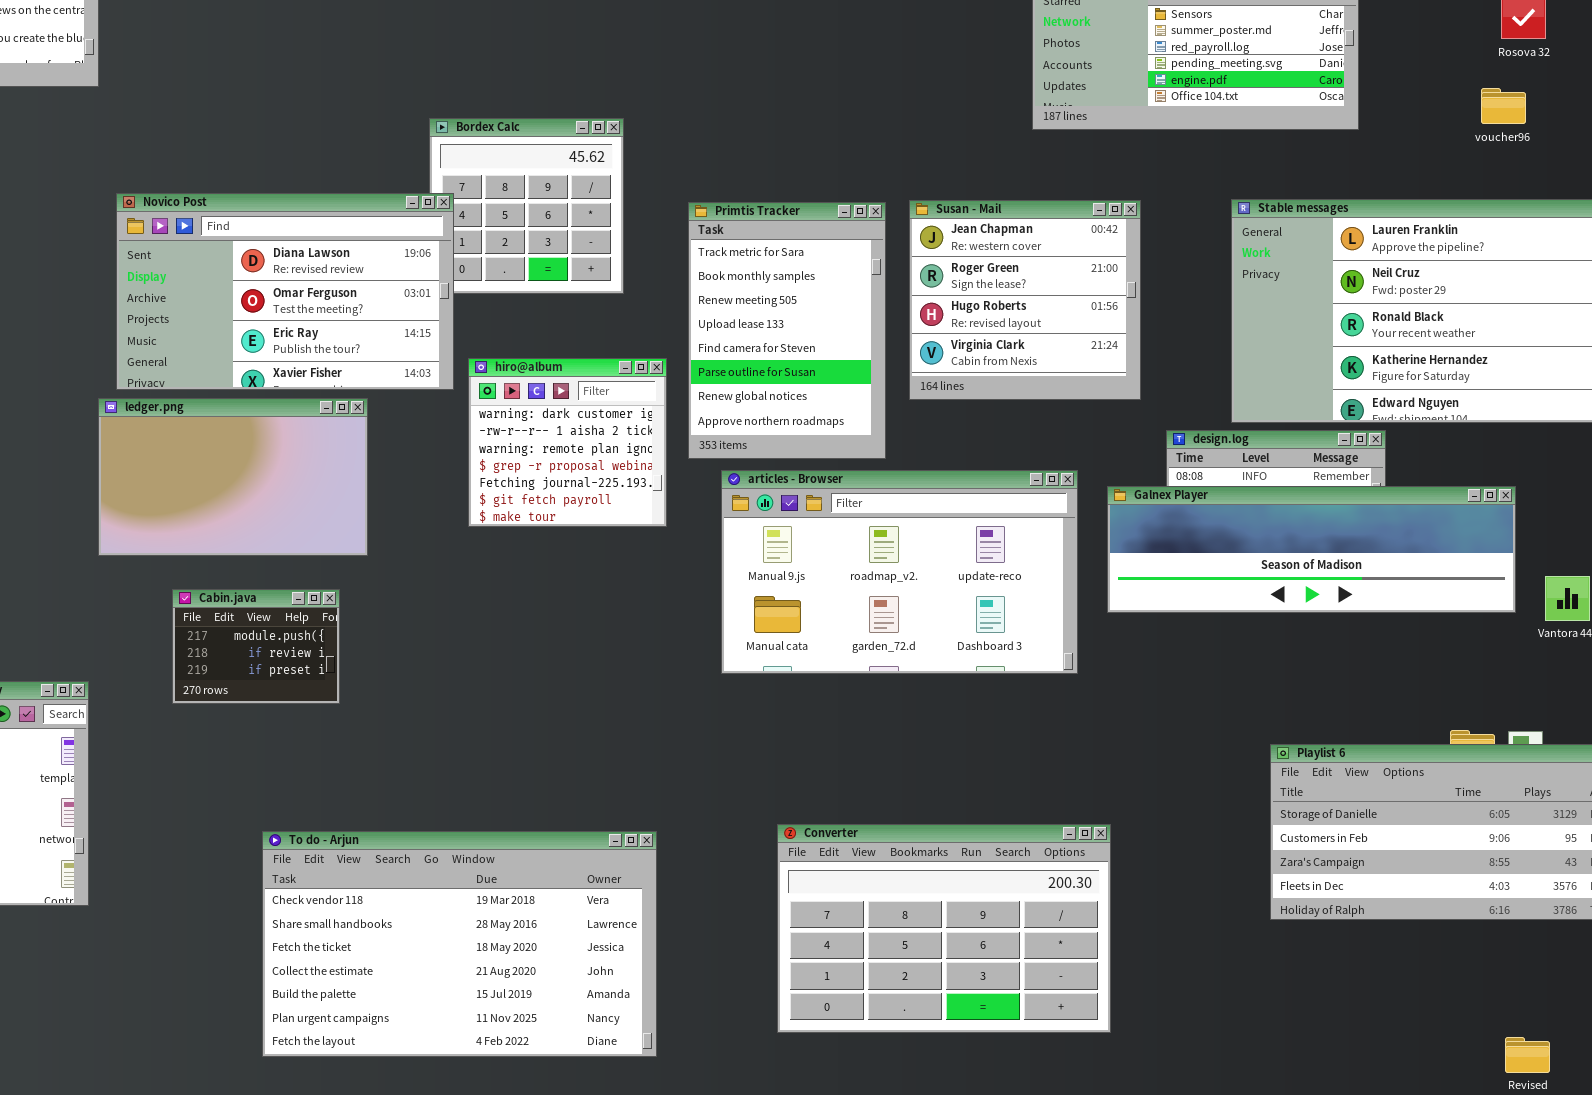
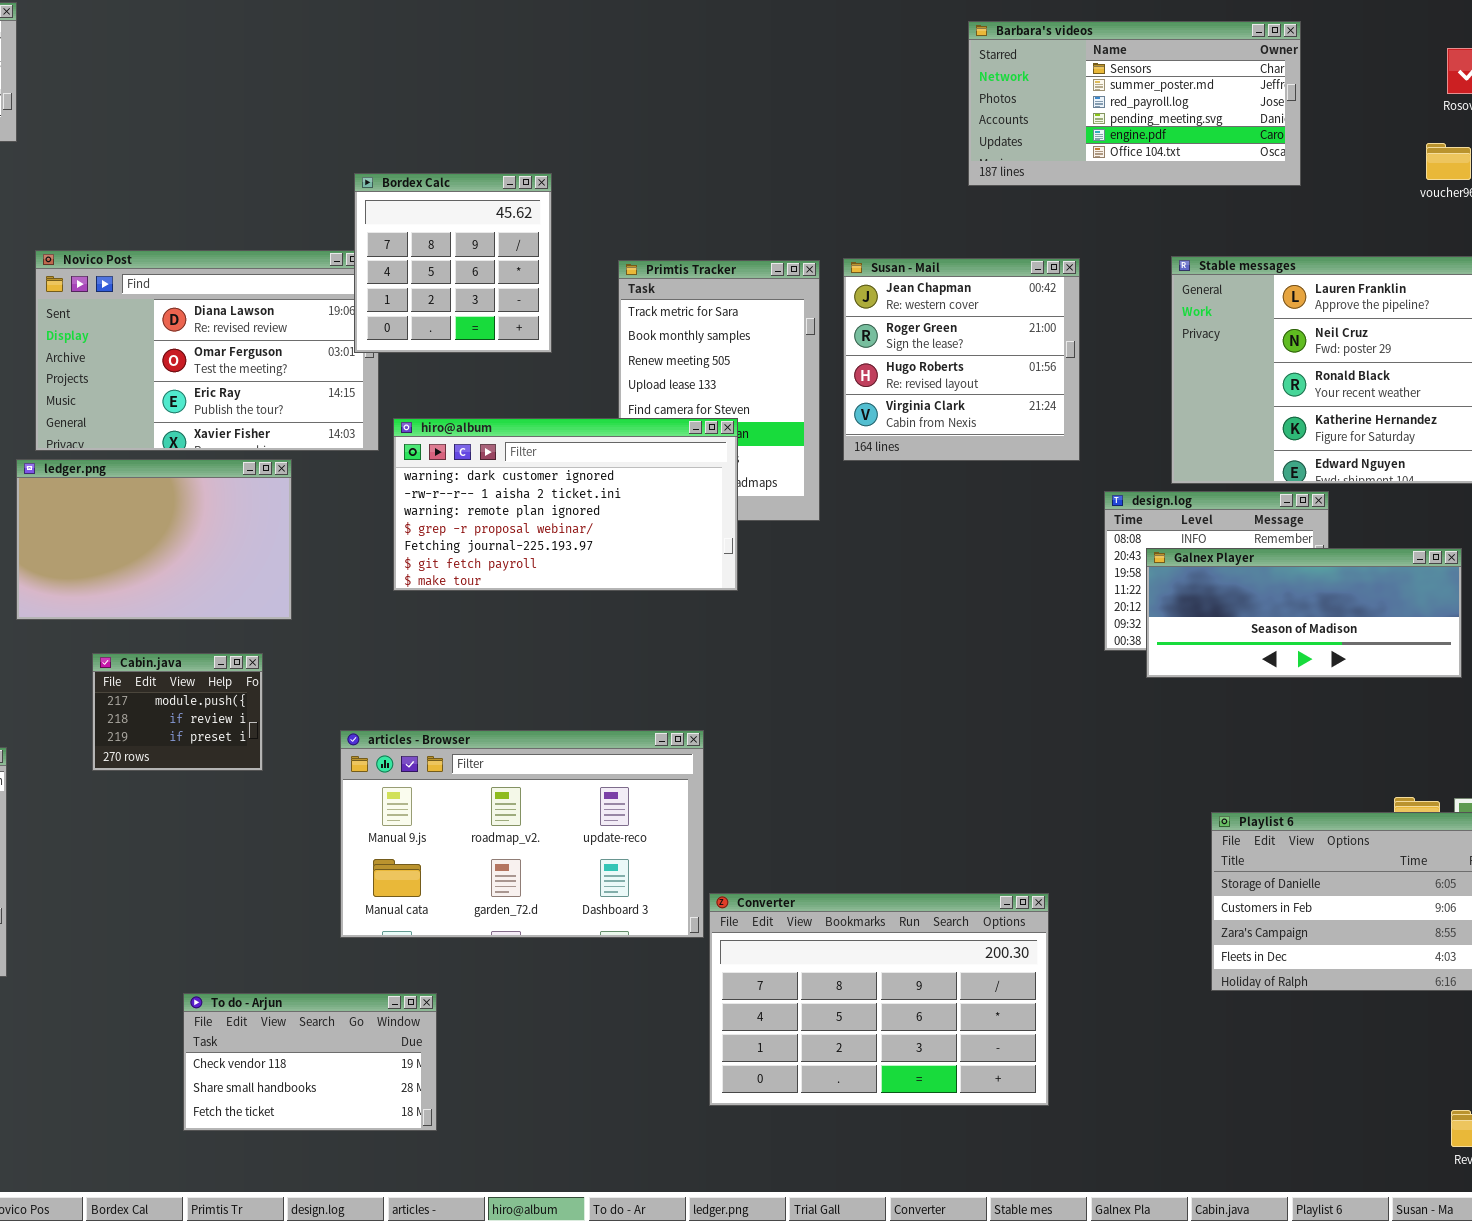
Bordex Calc: [429,118,624,294] -> [354,173,552,353], raised
hiro@album: [468,358,667,527] -> [393,418,738,591], resized
articles - Browser: [721,470,1078,674] -> [340,730,704,938], moved
Galnex Player: [1107,486,1516,613] -> [1146,548,1462,678], resized
To do - Arjun: [262,831,657,1057] -> [183,993,437,1131], resized

